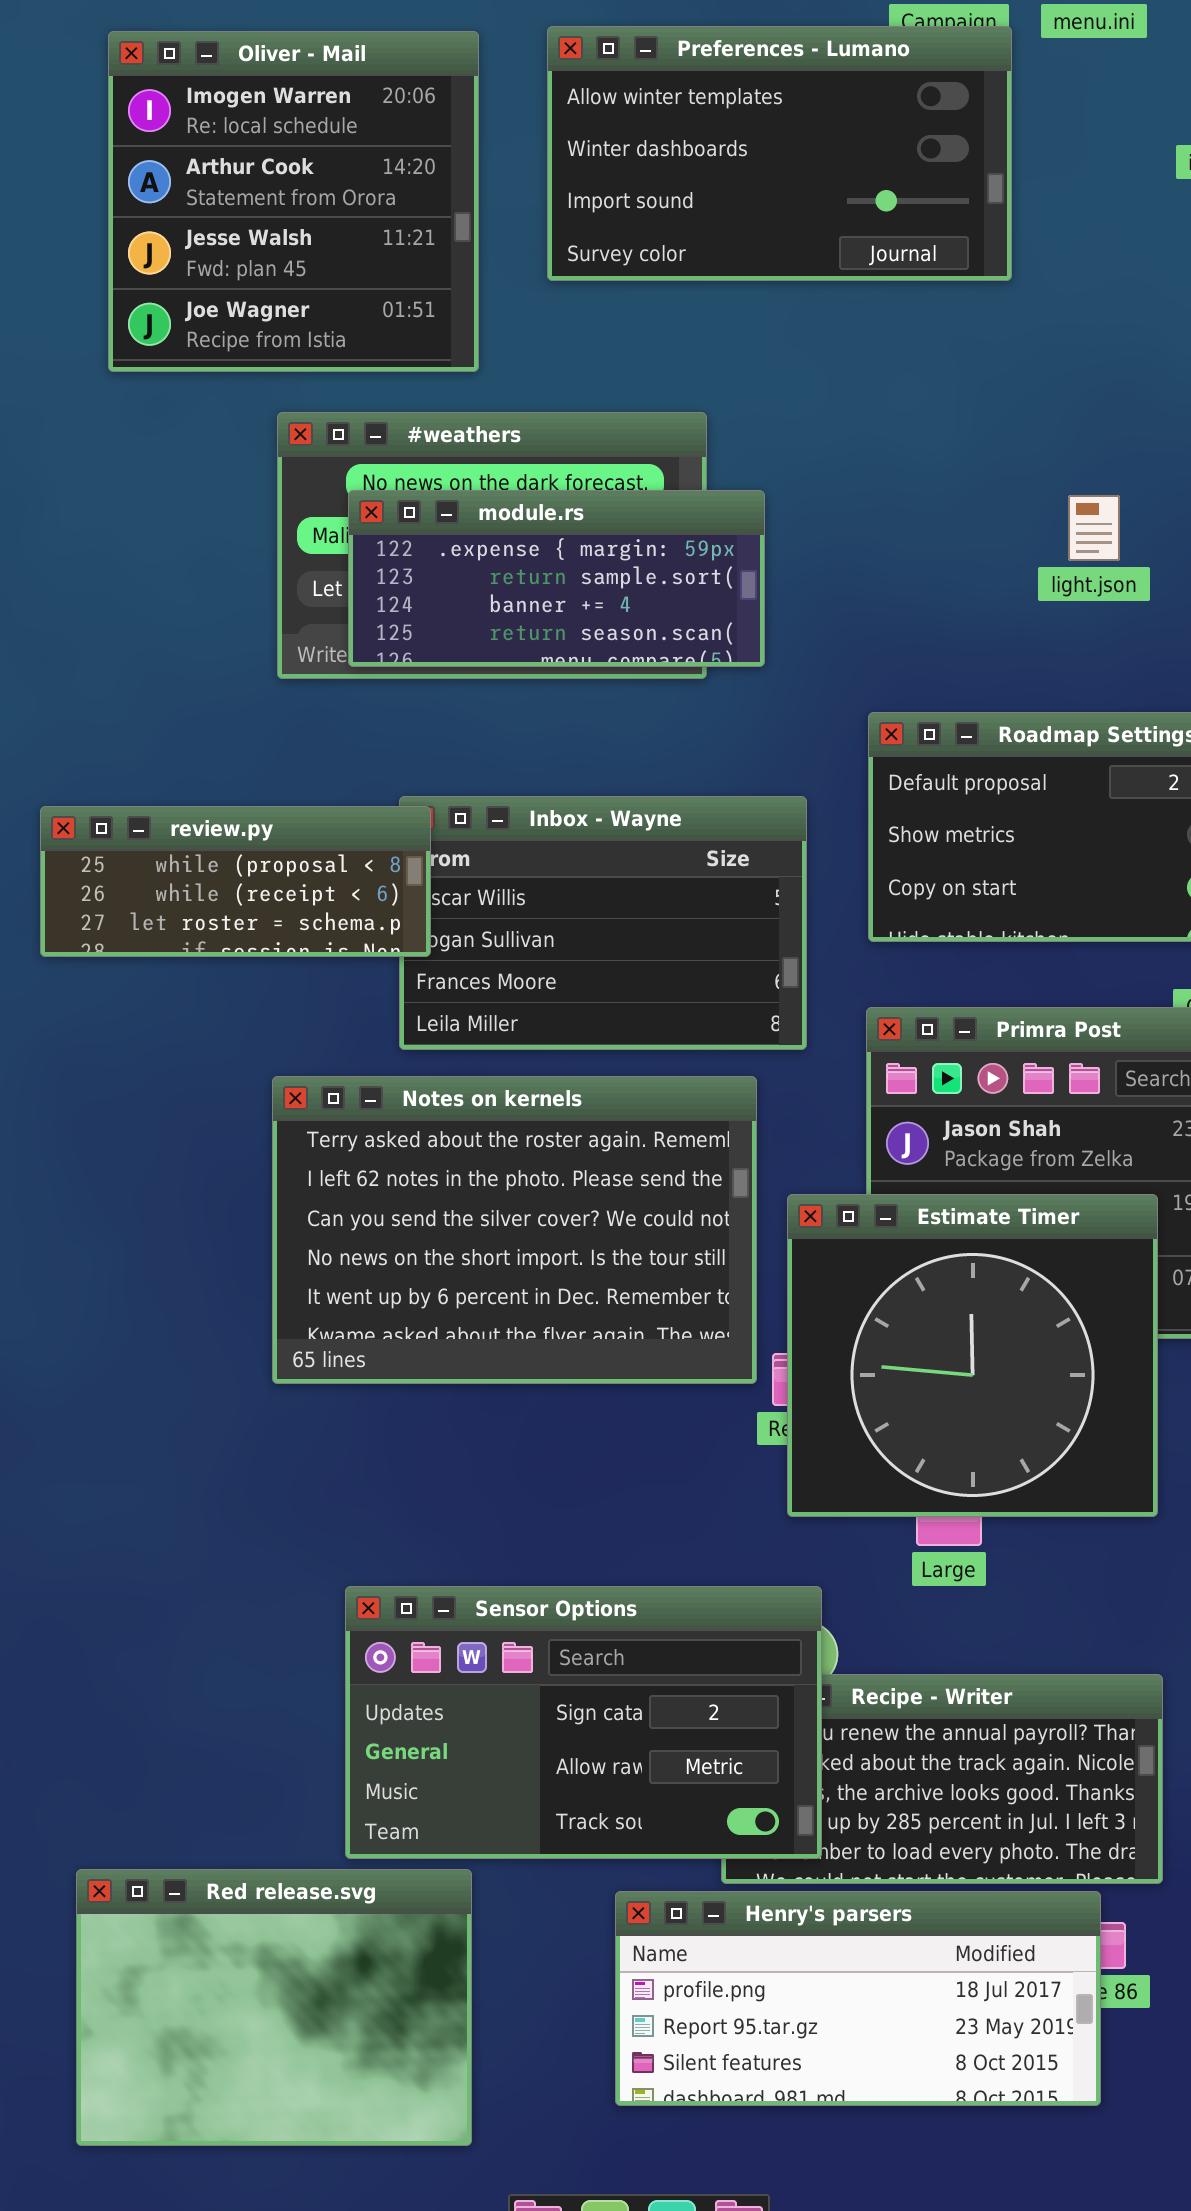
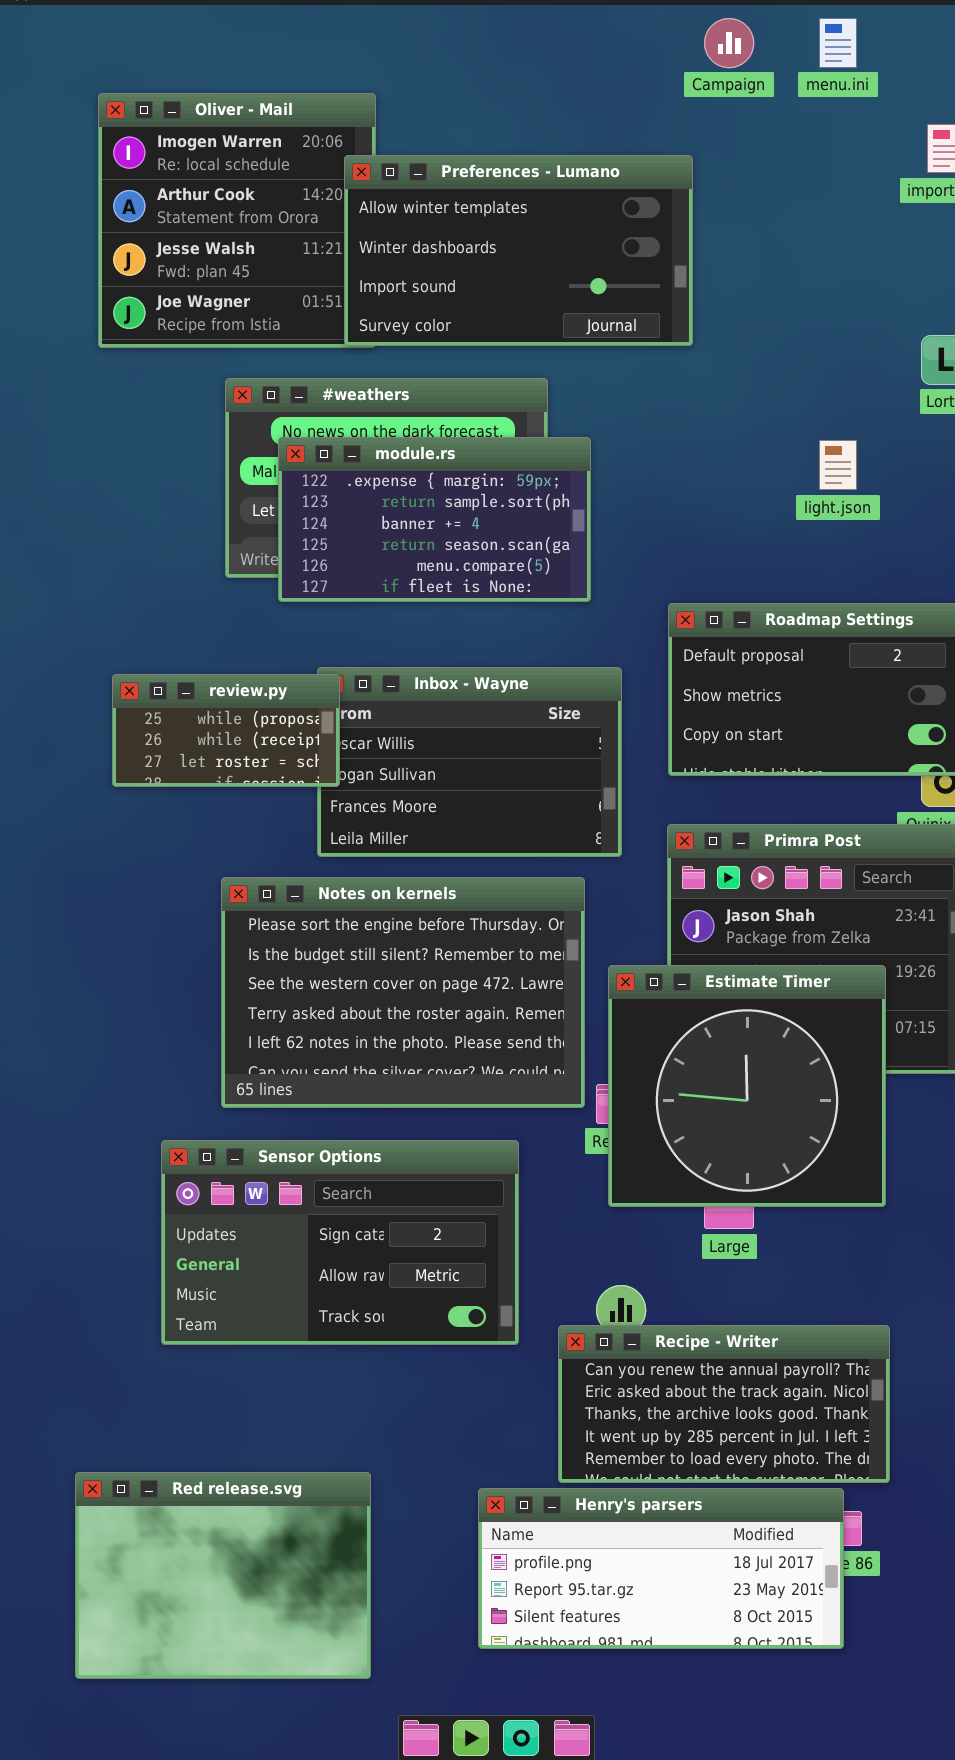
Preferences - Lumano: [547,26,1012,281] -> [344,155,693,346], moved
module.rs: [348,490,765,667] -> [278,437,591,602], resized
review.py: [40,806,431,957] -> [112,674,340,787], resized
Notes on kernels: [272,1076,757,1384] -> [221,877,585,1108], scrolled up 3 rows
Sensor Options: [345,1586,822,1859] -> [161,1140,519,1345], moved

